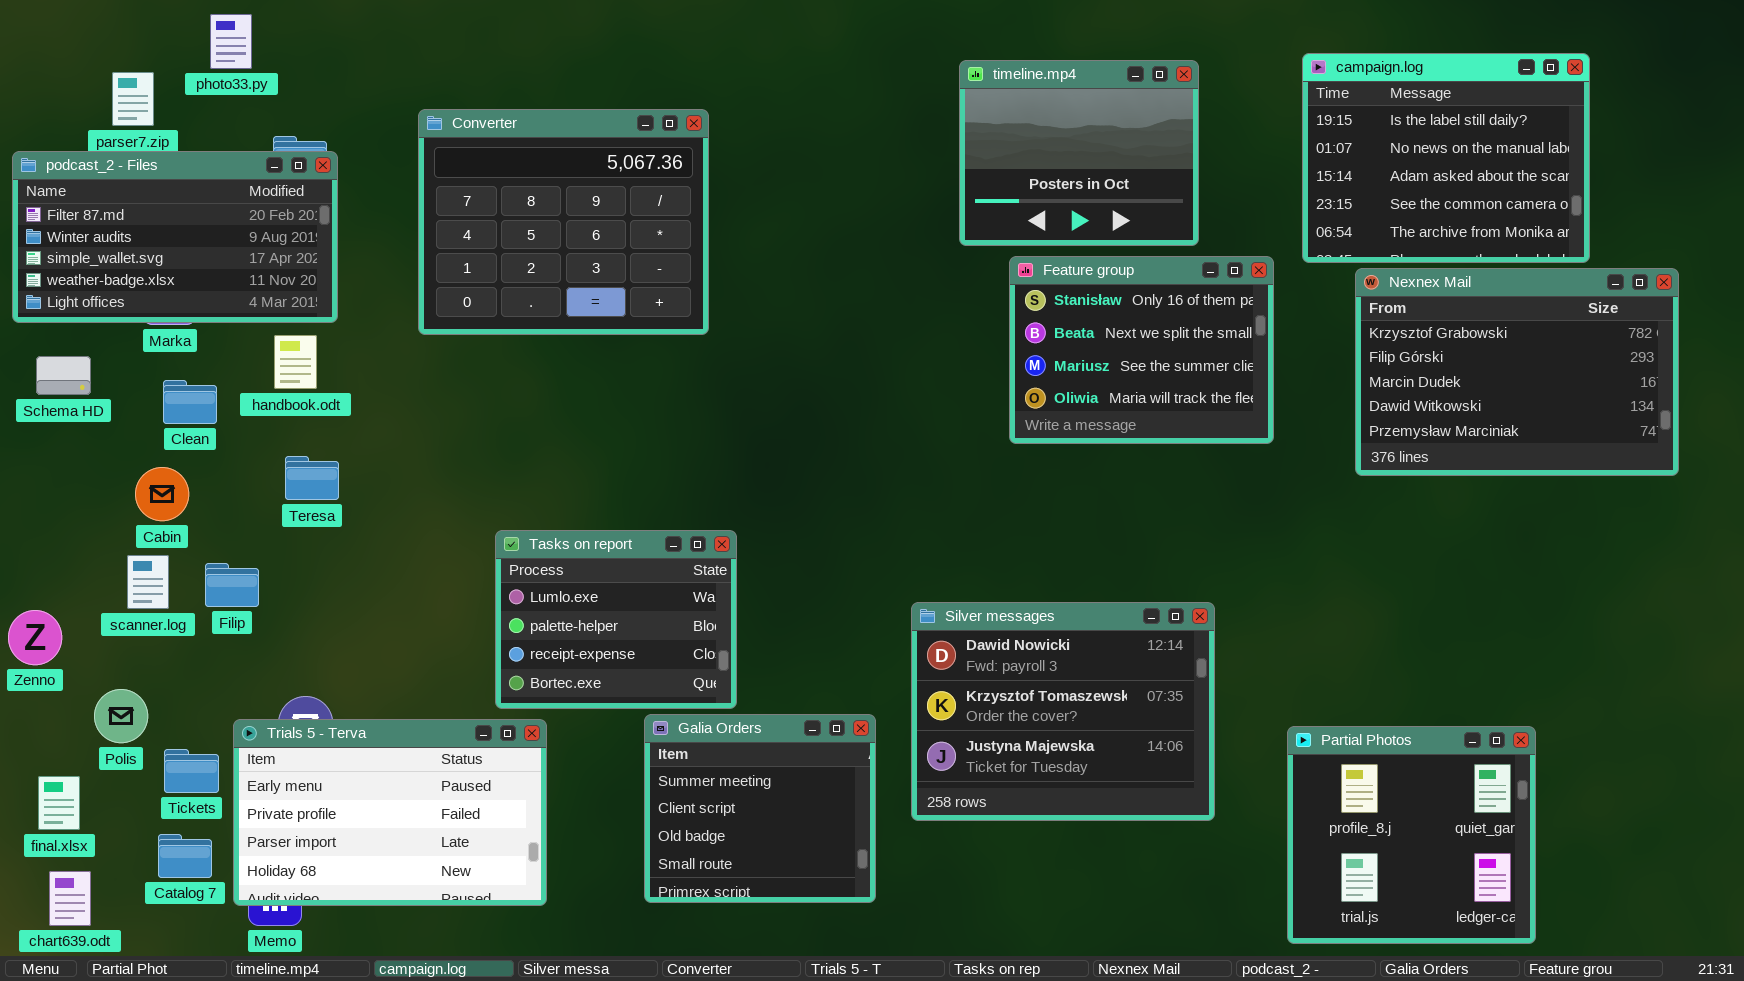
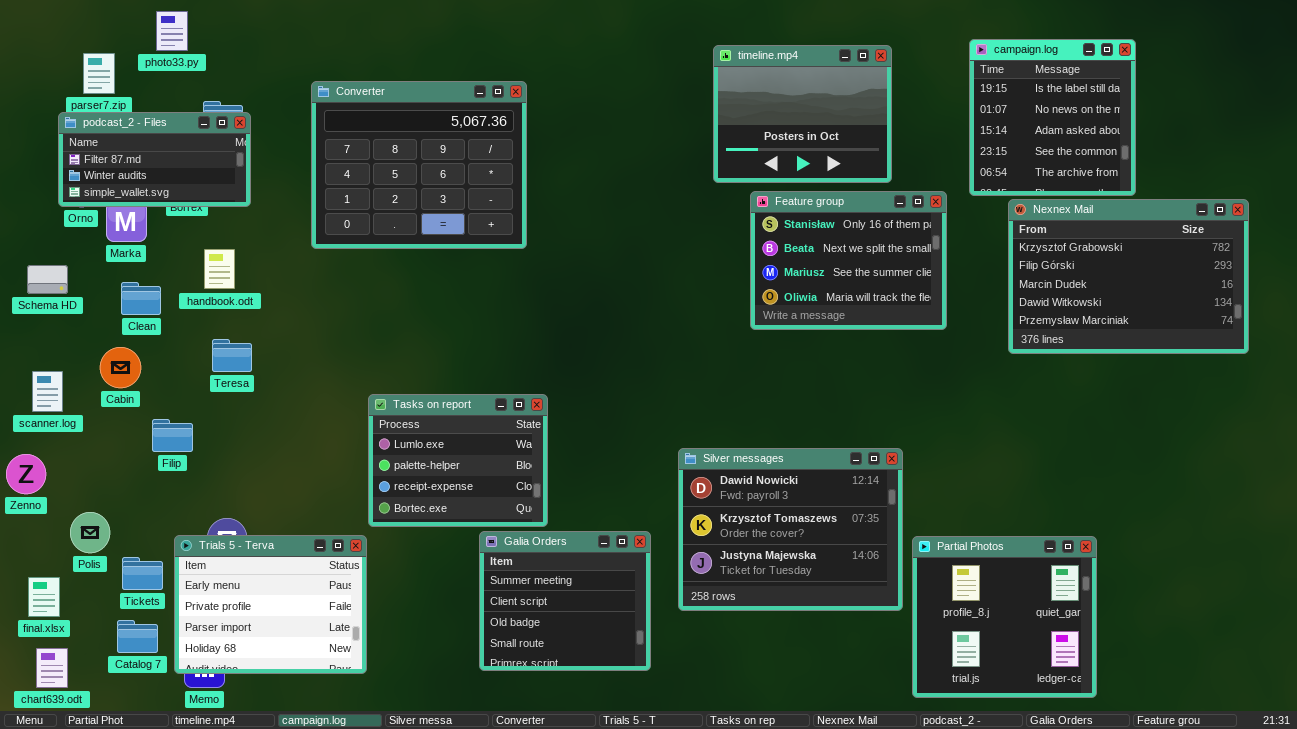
campaign.log: [1302,53,1590,263] -> [969,39,1136,196], resized
podcast_2 - Files: [12,151,338,323] -> [58,112,251,207], resized
scanner.log: [127,555,169,609] -> [32,371,63,412], moved
Trials 5 - Terva: [233,719,547,906] -> [174,535,367,674], resized
Partial Photos: [1287,726,1536,944] -> [912,536,1097,698], moved

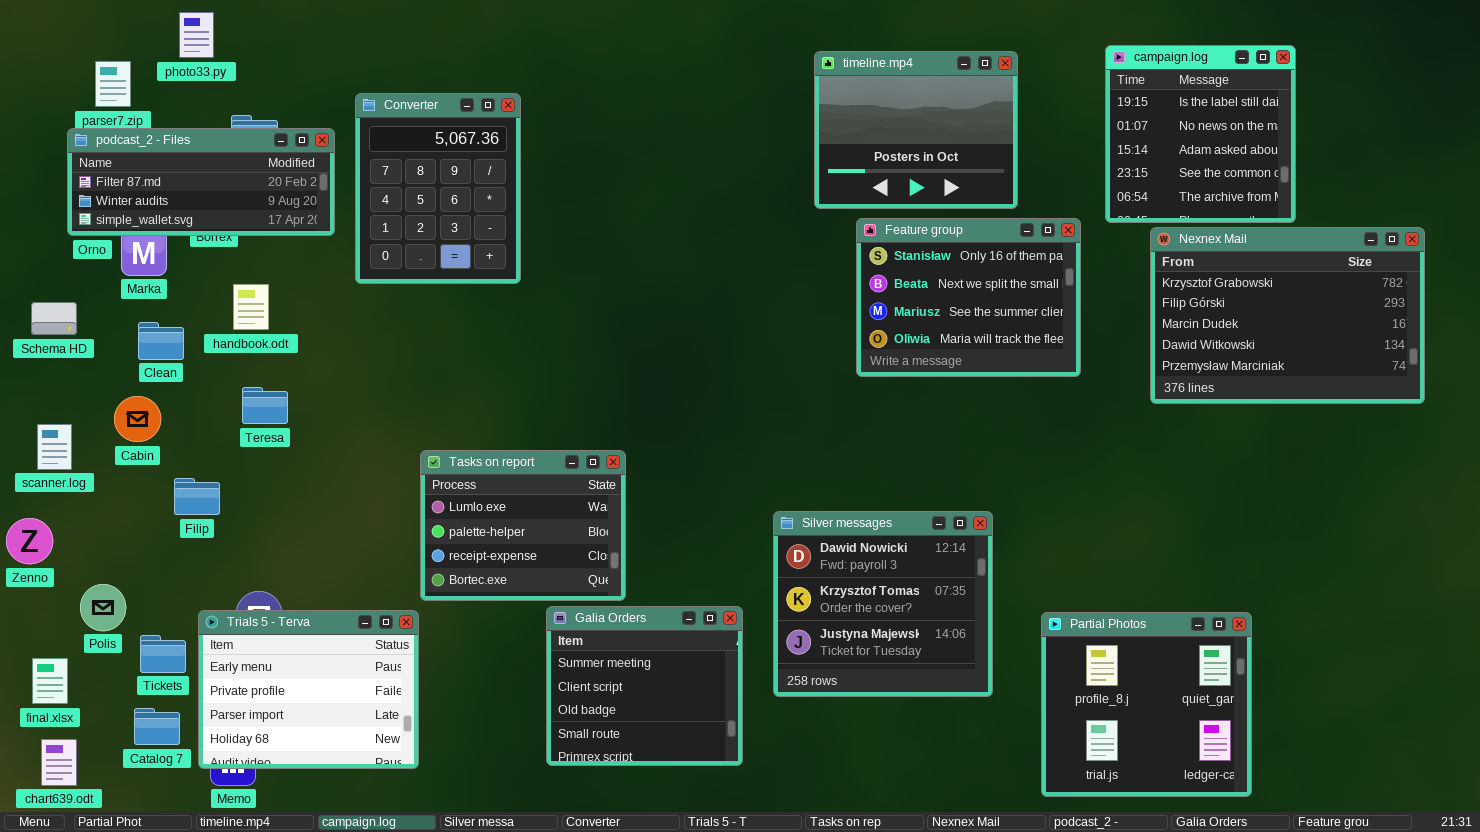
Converter: [311,81,527,249] -> [355,93,521,284], resized
podcast_2 - Files: [58,112,251,207] -> [67,128,335,236], resized
Silver messages: [678,448,903,611] -> [773,511,993,697], resized

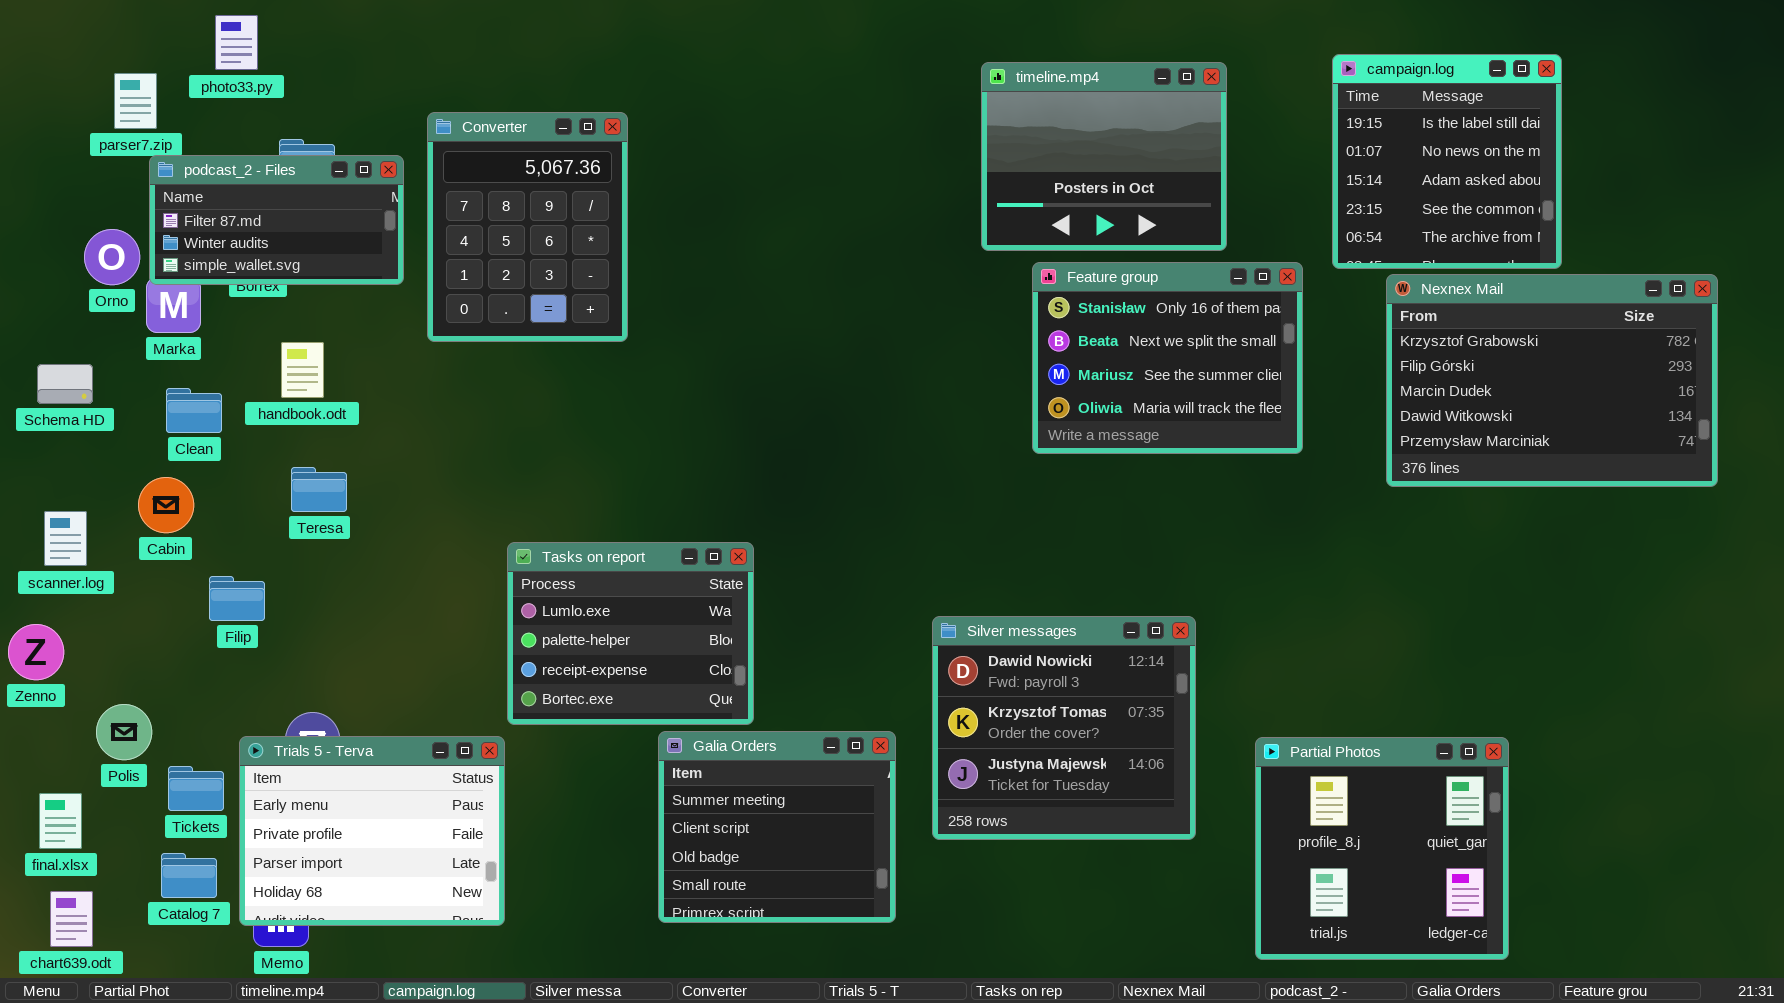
podcast_2 - Files: [67,128,335,236] -> [149,155,404,285], resized

